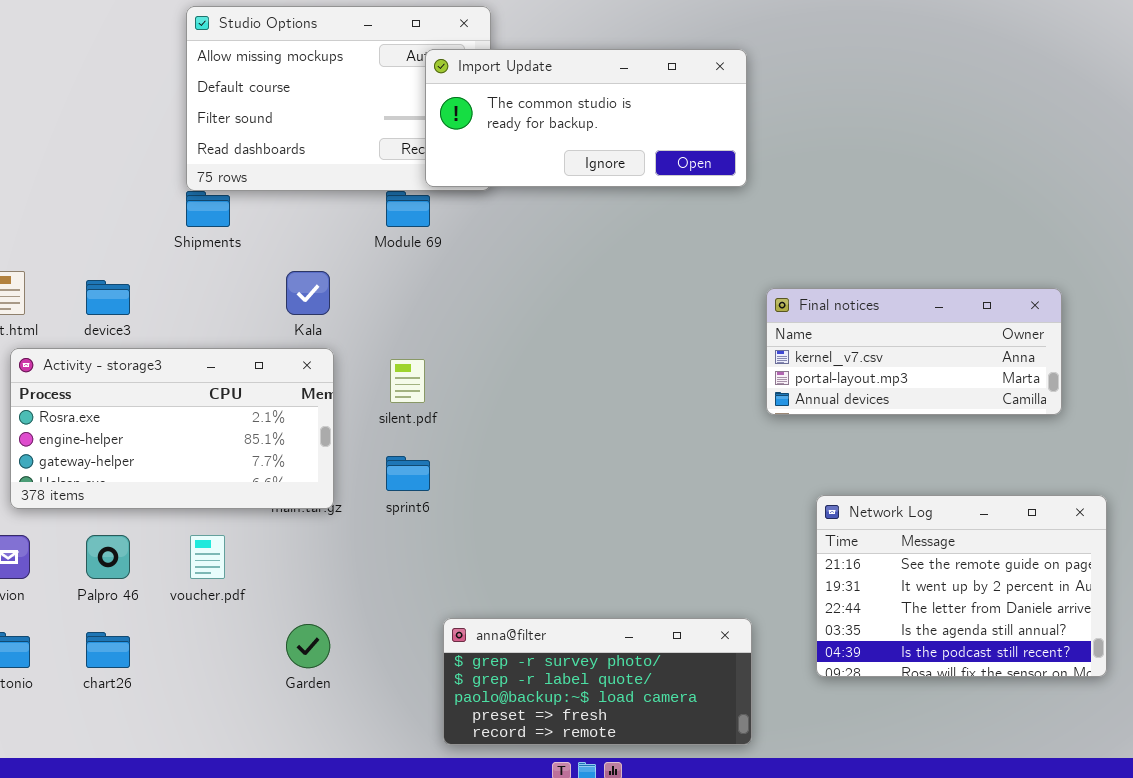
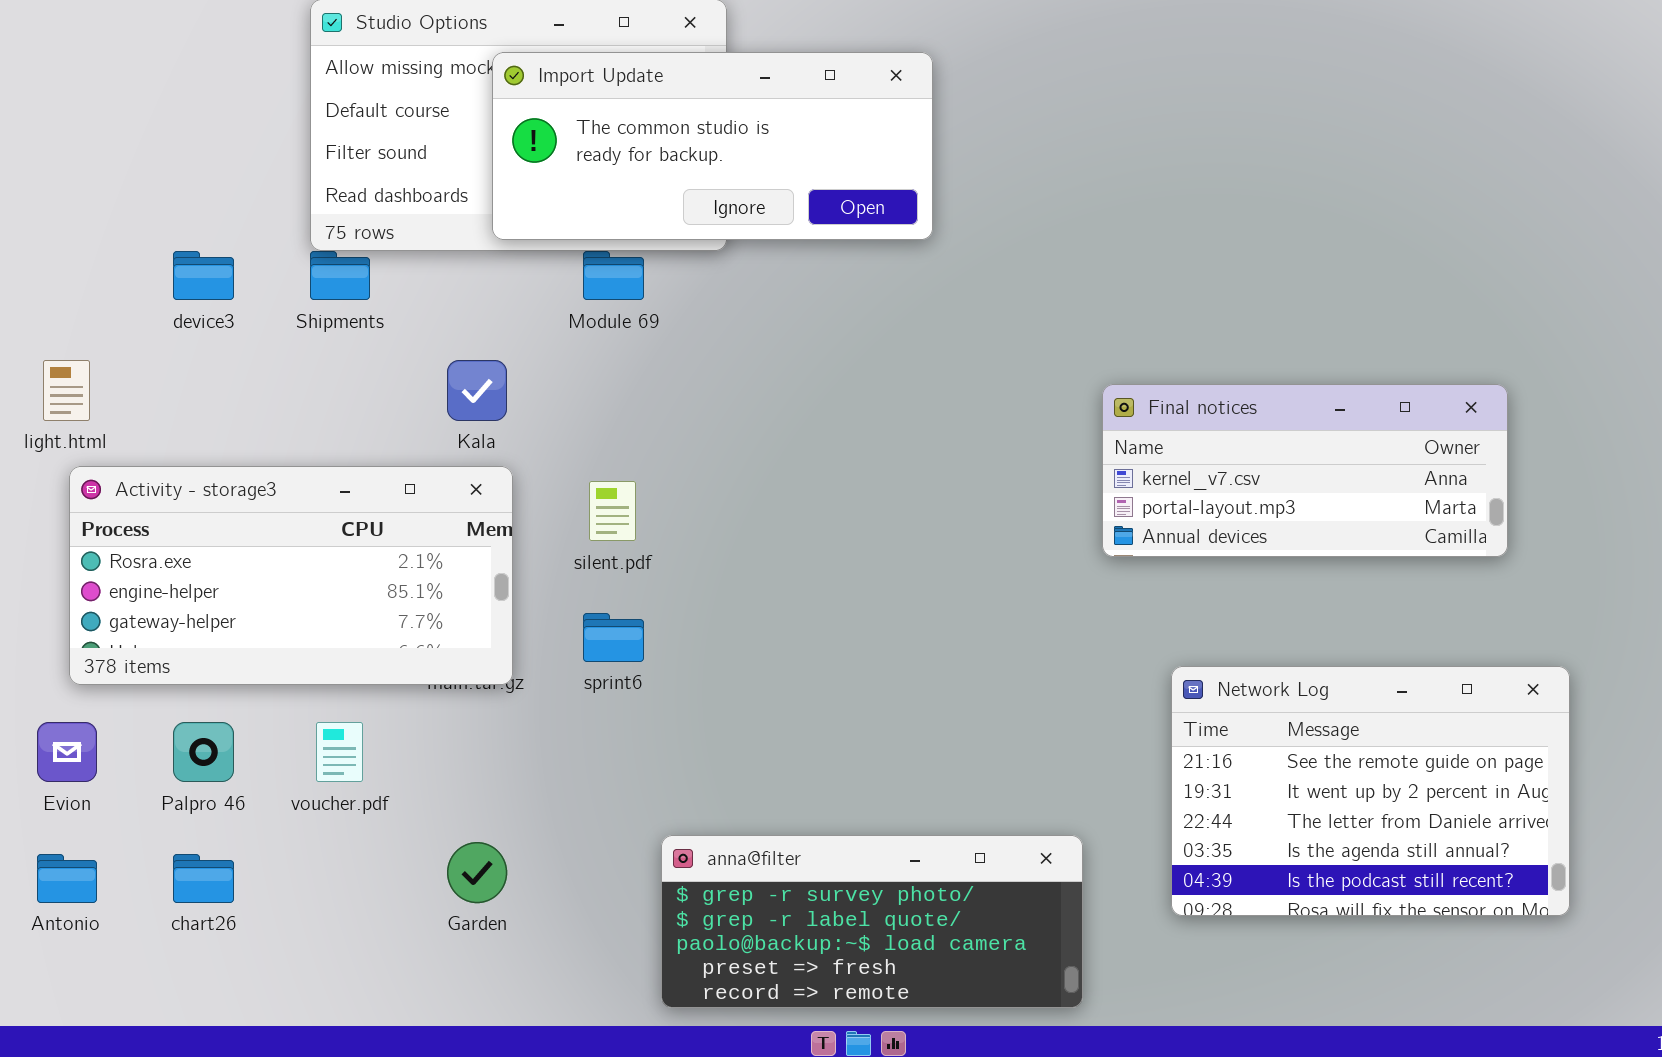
Import Update: [425,49,747,187] -> [492,52,933,240], moved
device3: [86,280,130,315] -> [173,251,234,300], moved

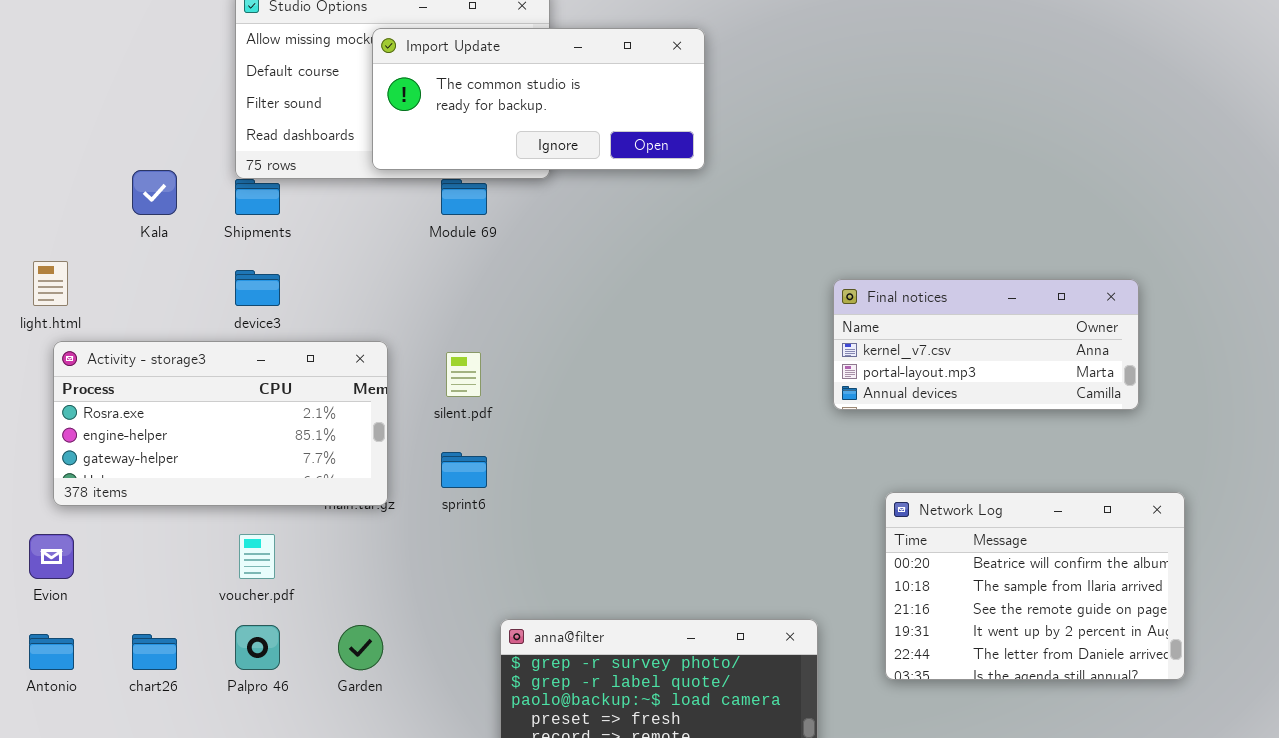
device3: [173,251,234,300] -> [235,270,280,306], moved
Kala: [447,360,507,421] -> [132,170,177,215], moved
Network Log: [1171,666,1570,916] -> [885,492,1185,680], scrolled up 2 rows
Palpro 46: [173,722,234,782] -> [235,625,280,670], moved

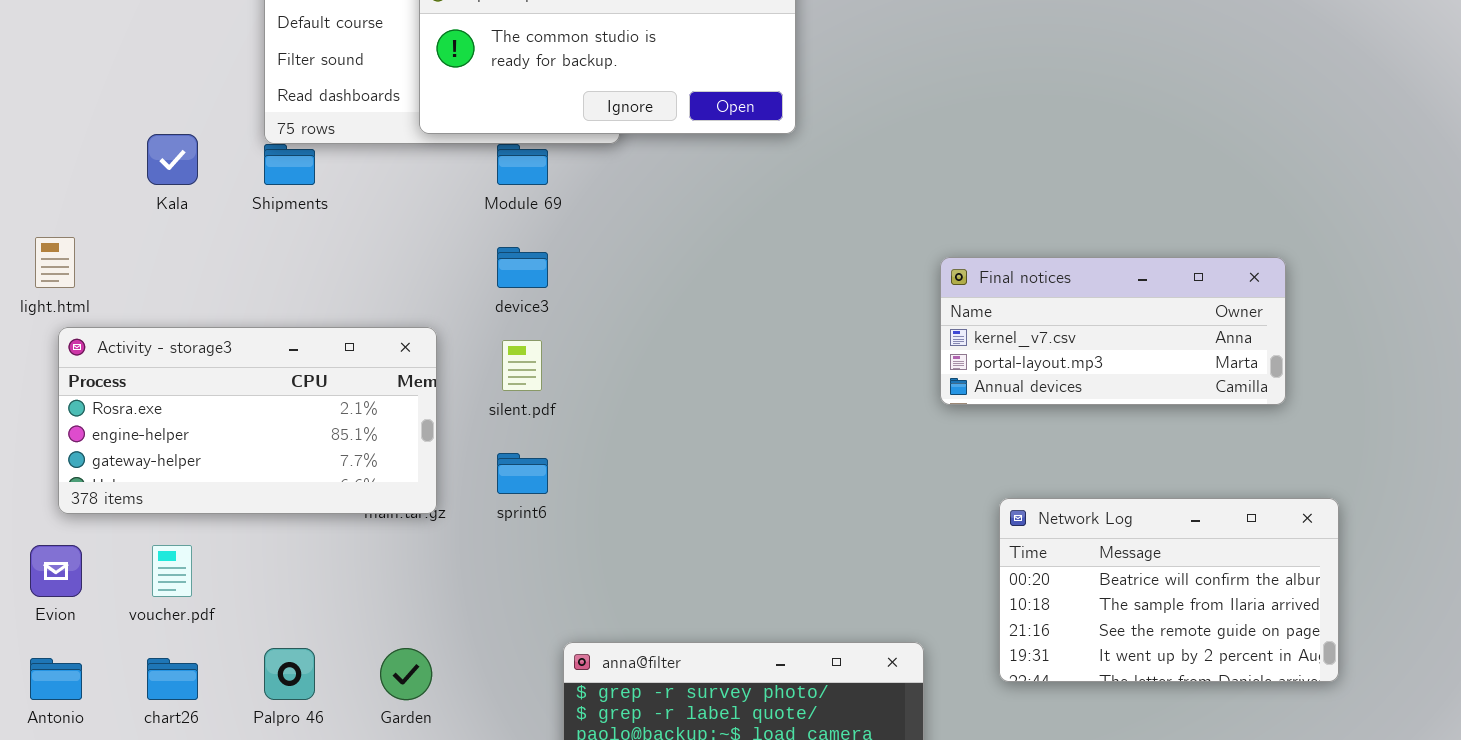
device3: [235,270,280,306] -> [497,247,548,288], moved
Network Log: [885,492,1185,680] -> [999,498,1339,682], resized
voucher.pdf: [239,534,275,579] -> [152,545,192,597], moved

